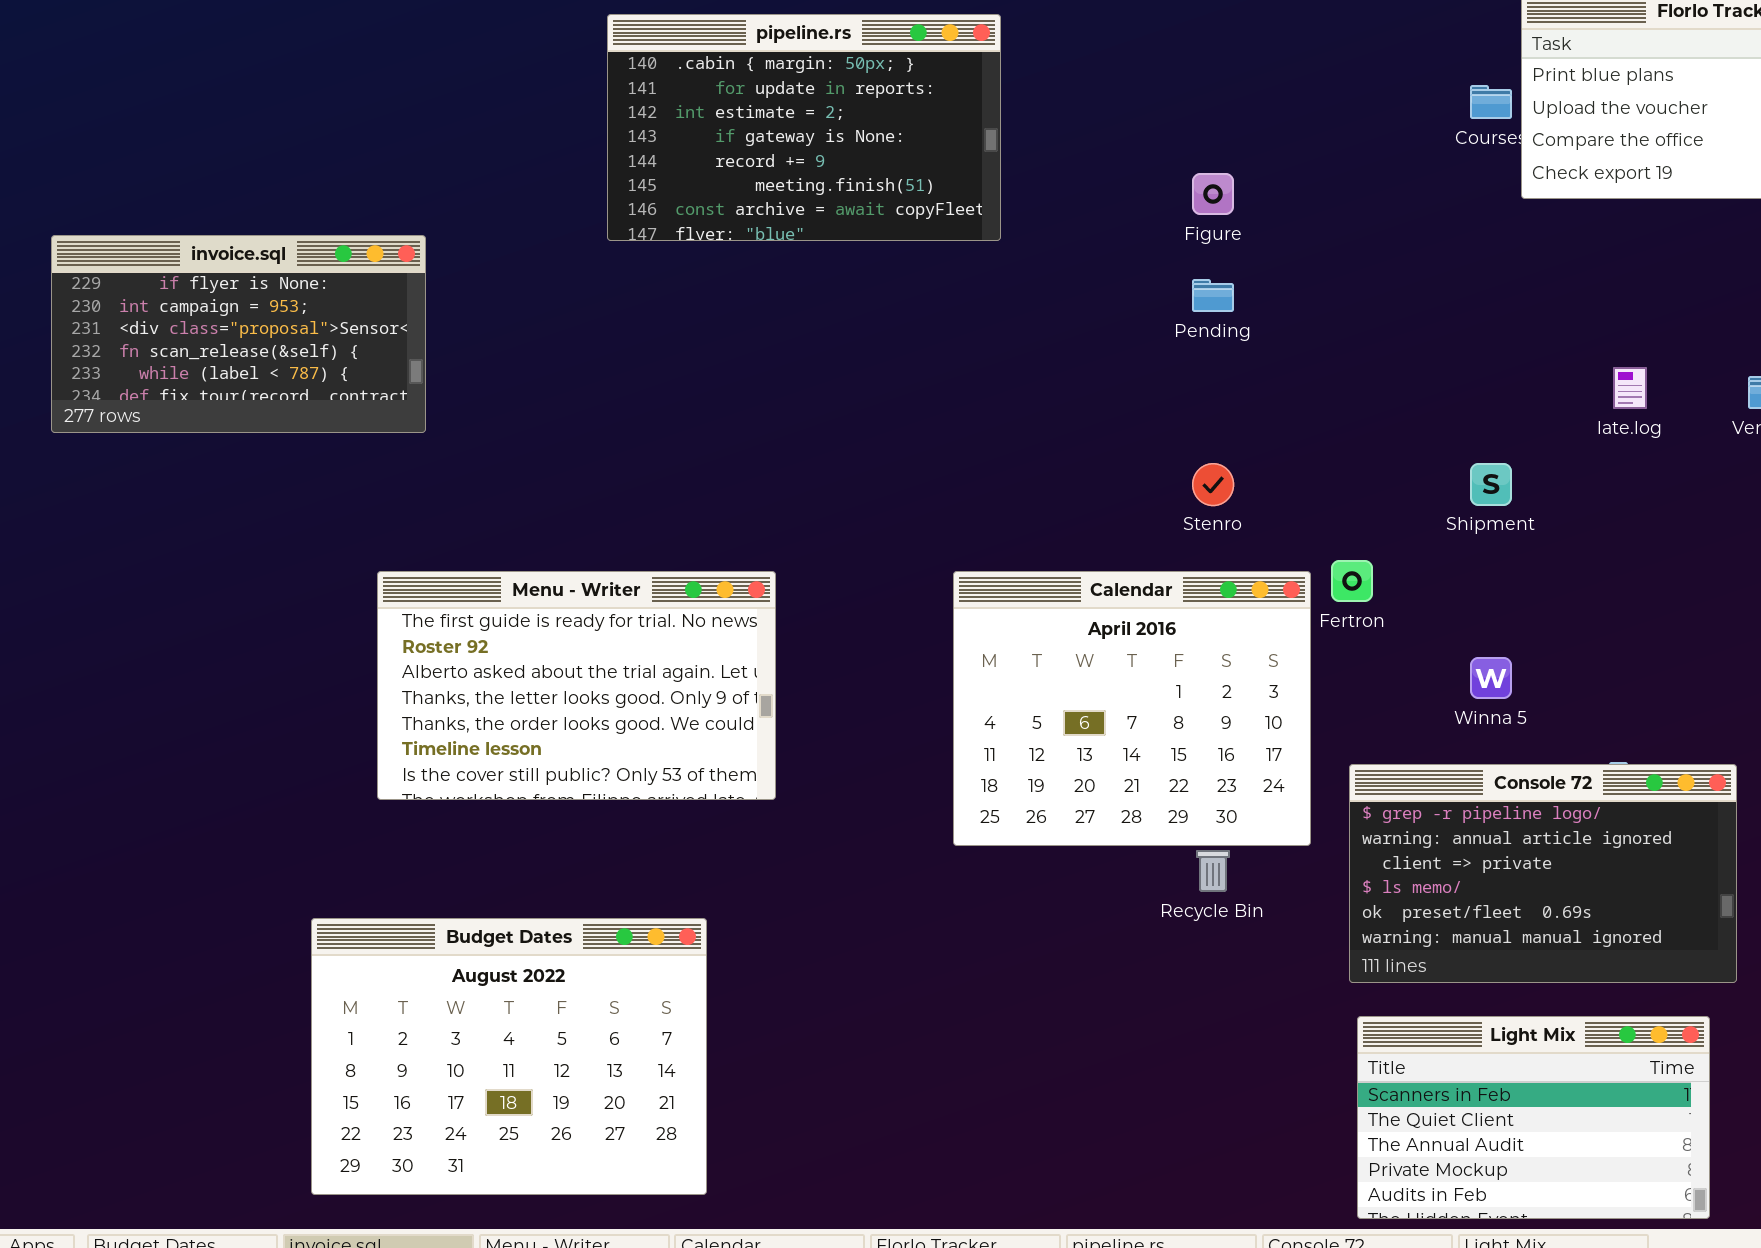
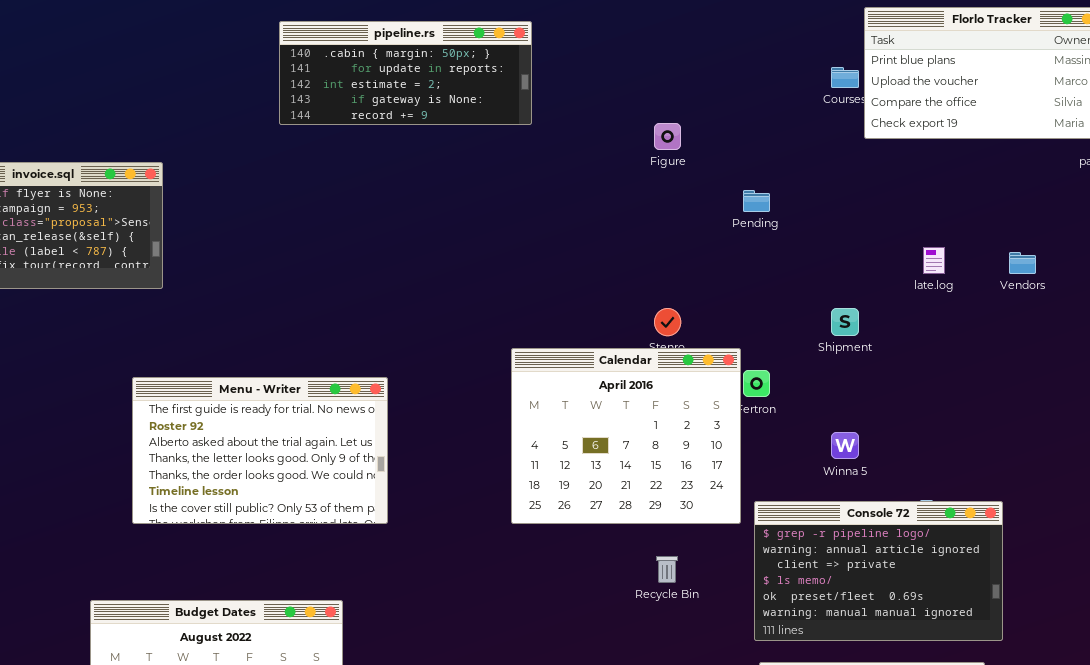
pipeline.rs: [607,14,1001,241] -> [279,21,532,125], resized
Pending: [1192,279,1234,312] -> [743,190,770,212], moved
Calendar: [953,571,1311,846] -> [511,348,741,524], moved

